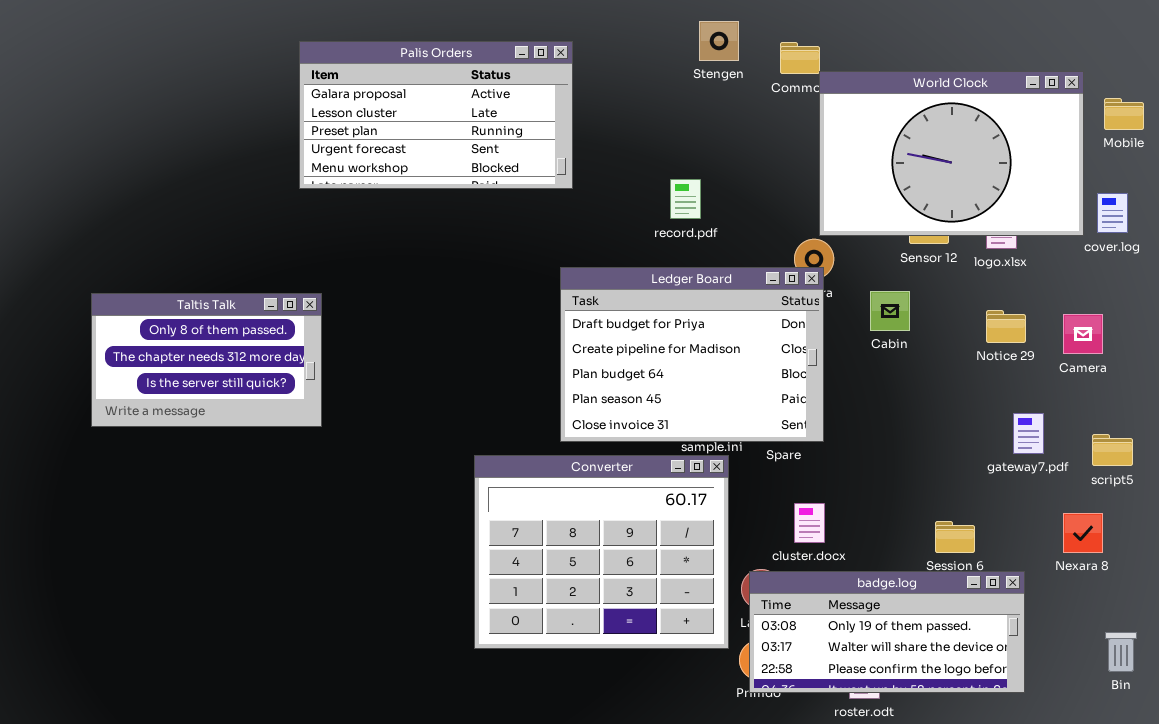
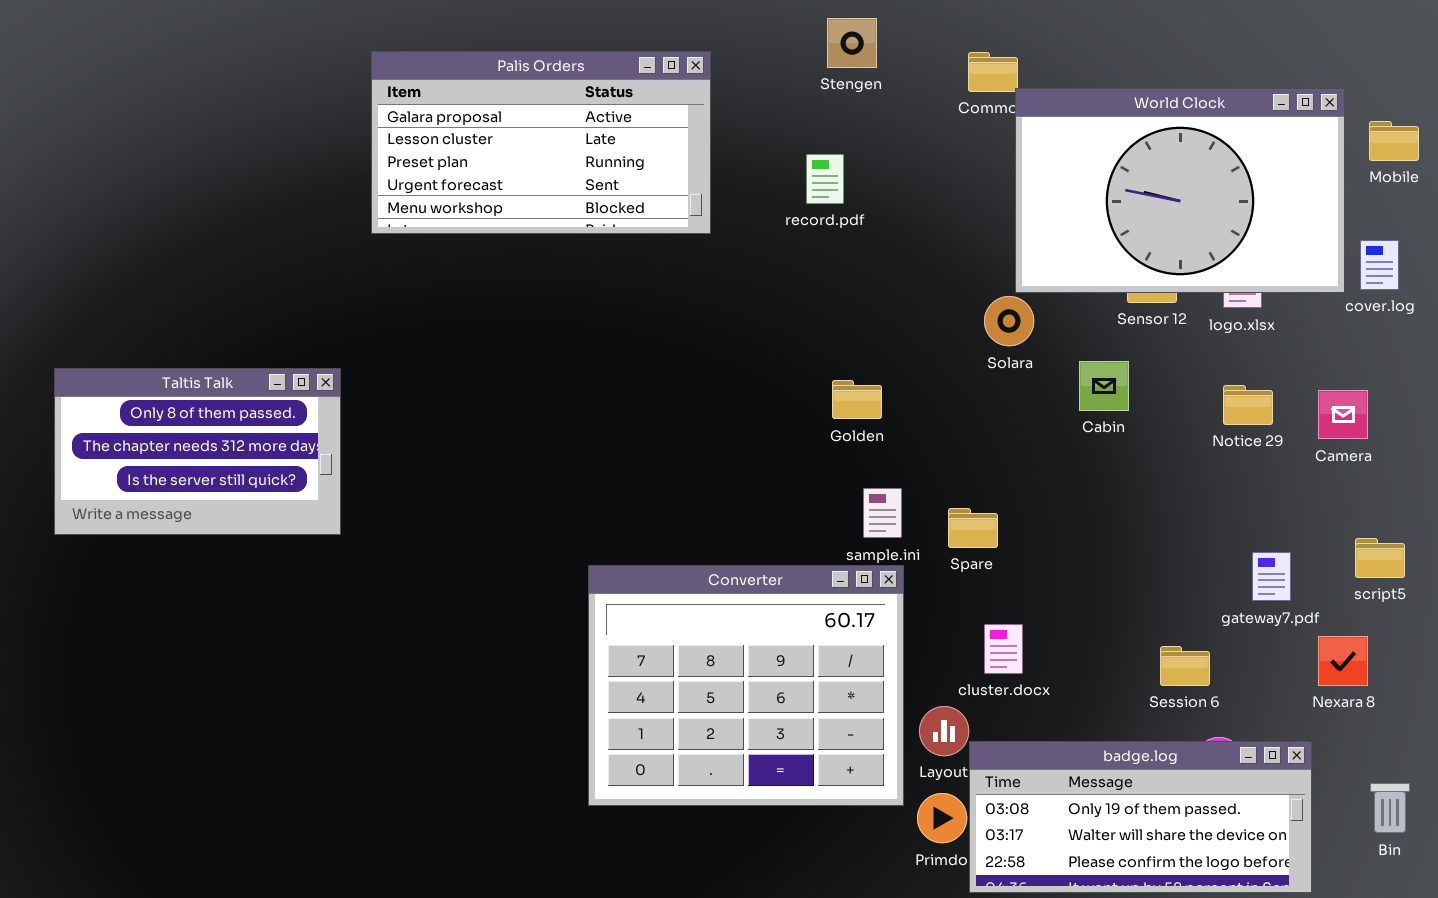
Stengen: [699,21,739,61] -> [827,18,877,68], moved
record.pdf: [670,179,701,219] -> [806,154,844,204], moved
Ledger Board: [560,267,824,442] -> none, closed
Taltis Talk: [91,293,322,427] -> [54,368,341,535], moved
gateway7.pdf: [1013,413,1044,454] -> [1252,552,1291,601], moved
badge.log: [749,571,1025,693] -> [969,741,1312,893], moved

